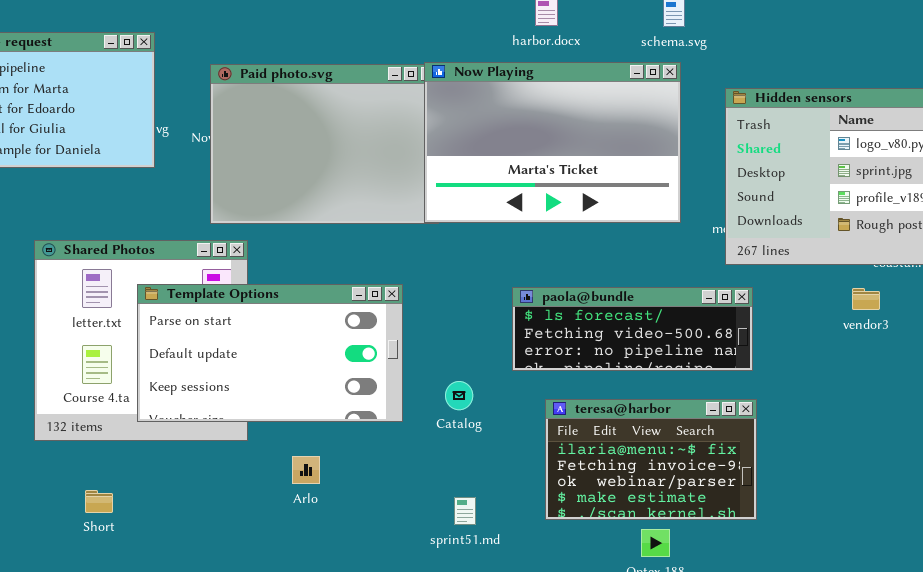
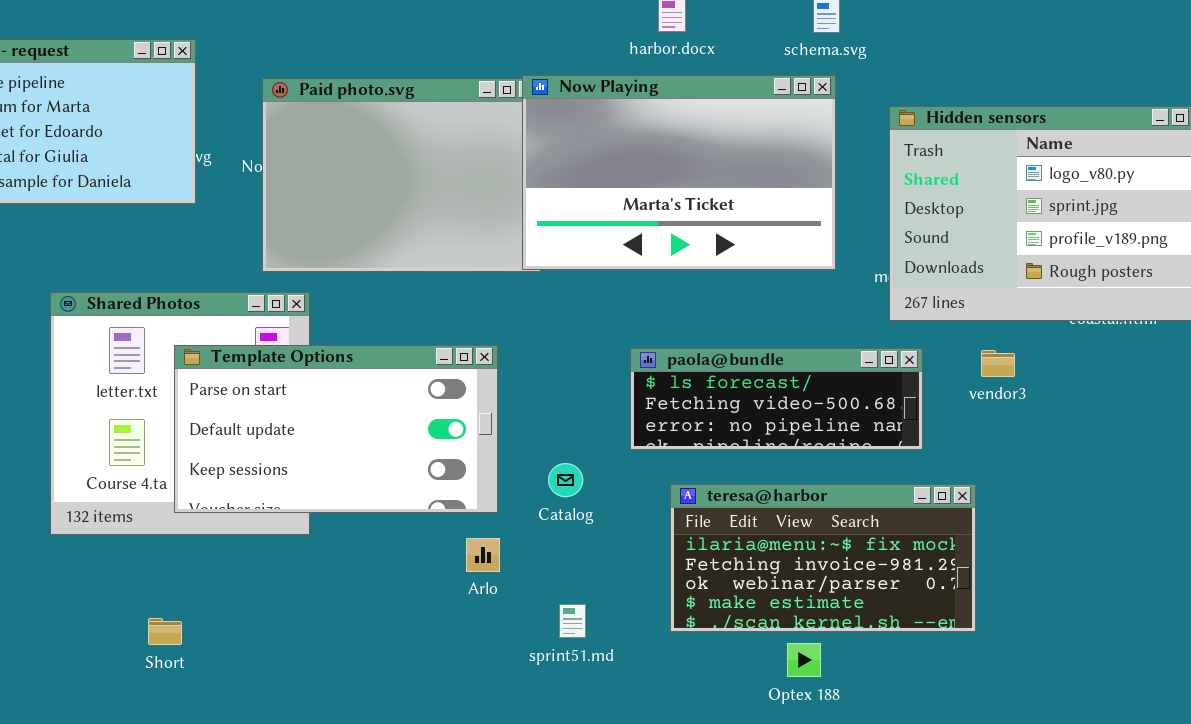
vendor3: [852,288,880,310] -> [981,350,1015,377], moved
teresa@harbor: [545,399,757,520] -> [670,484,976,632], resized
Arlo: [292,456,320,484] -> [466,538,500,572], moved
Short: [85,490,113,513] -> [148,618,182,645], moved

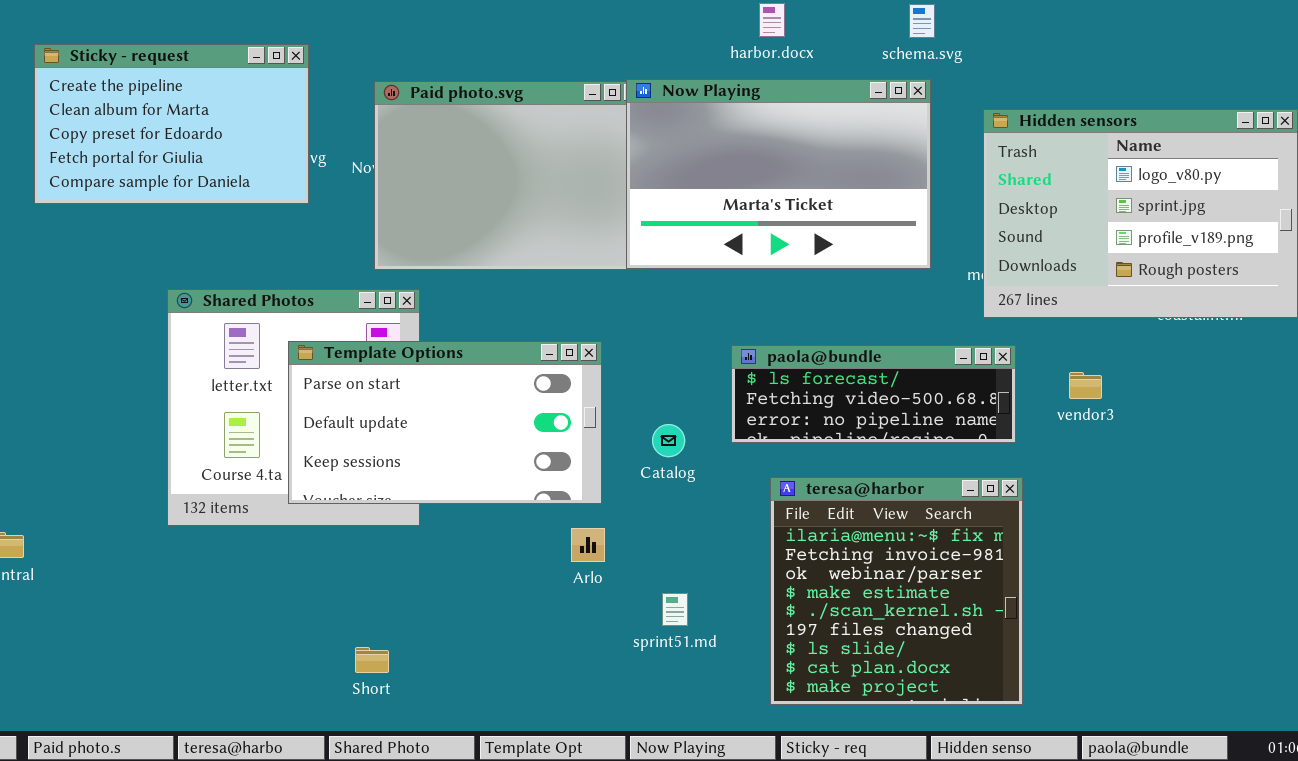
vendor3: [981,350,1015,377] -> [1069,372,1102,399], moved
Catalog: [548,463,583,497] -> [652,424,685,457], moved
teresa@harbor: [670,484,976,632] -> [770,477,1023,705], resized
Short: [148,618,182,645] -> [355,647,389,673], moved

